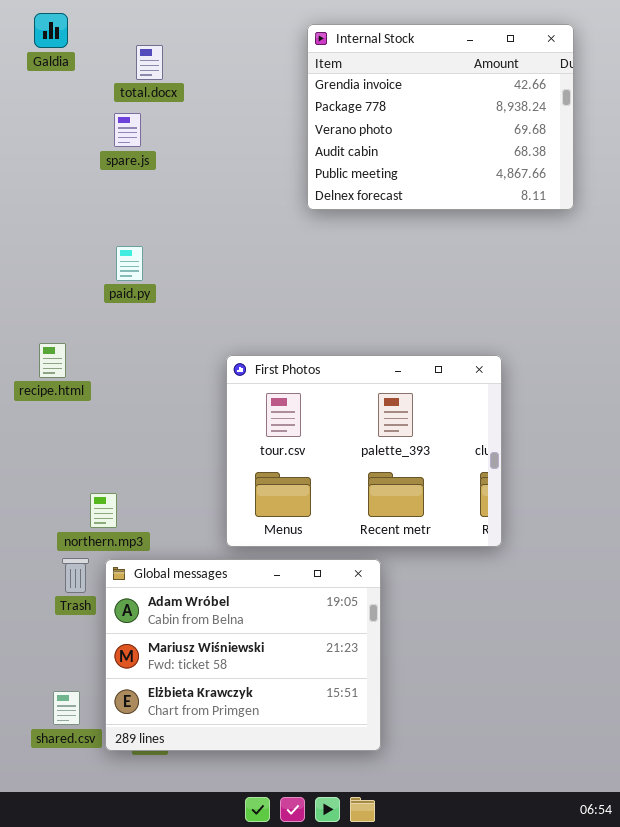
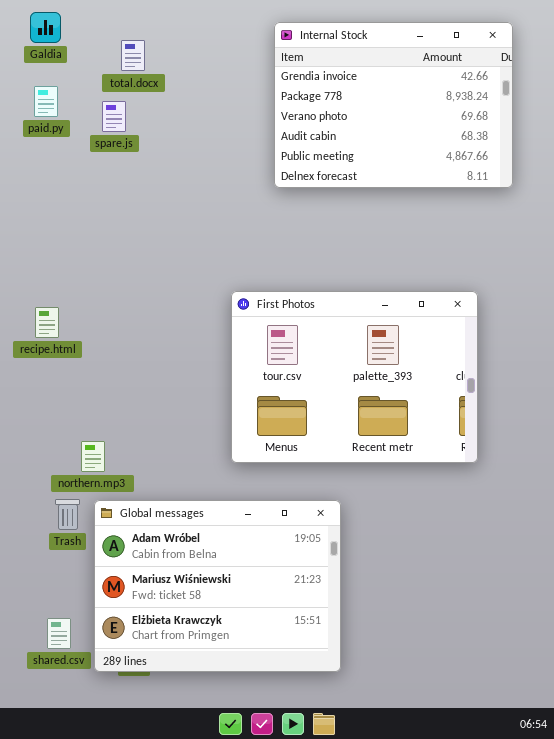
paid.py: [116,246,143,281] -> [34,86,58,117], moved
First Photos: [226,355,502,547] -> [231,291,478,463], moved

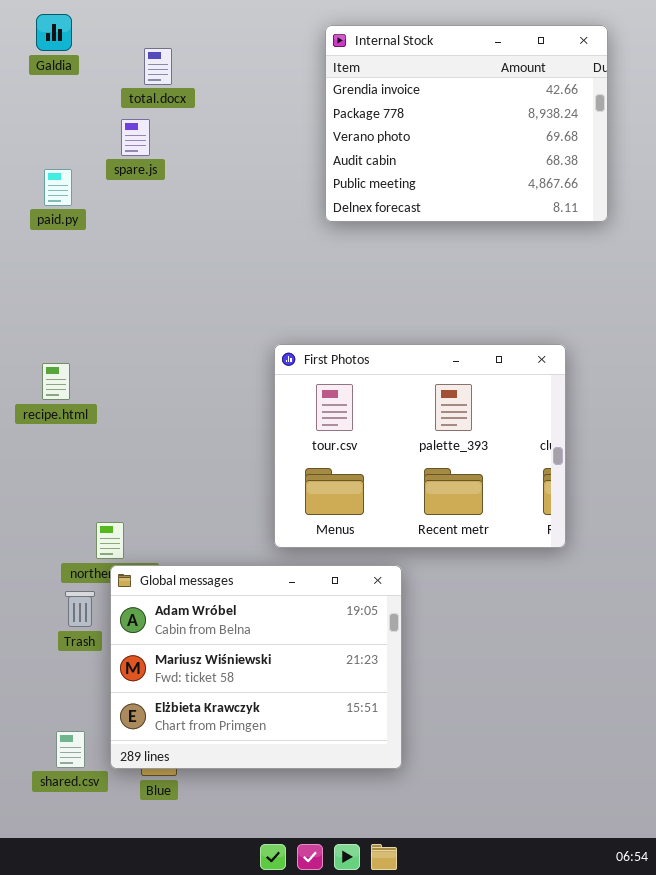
paid.py: [34,86,58,117] -> [44,169,72,206], moved
Global messages: [94,500,341,672] -> [110,565,402,769], moved

